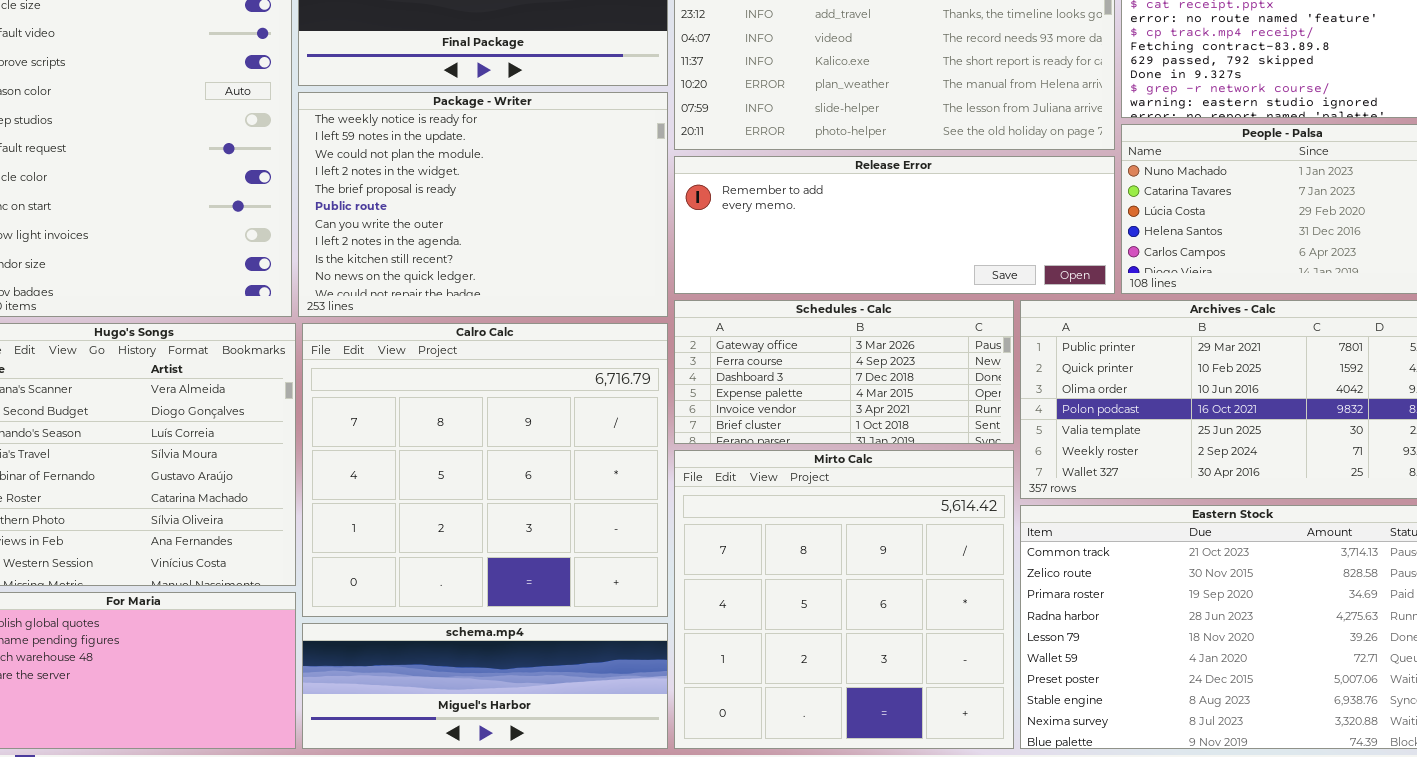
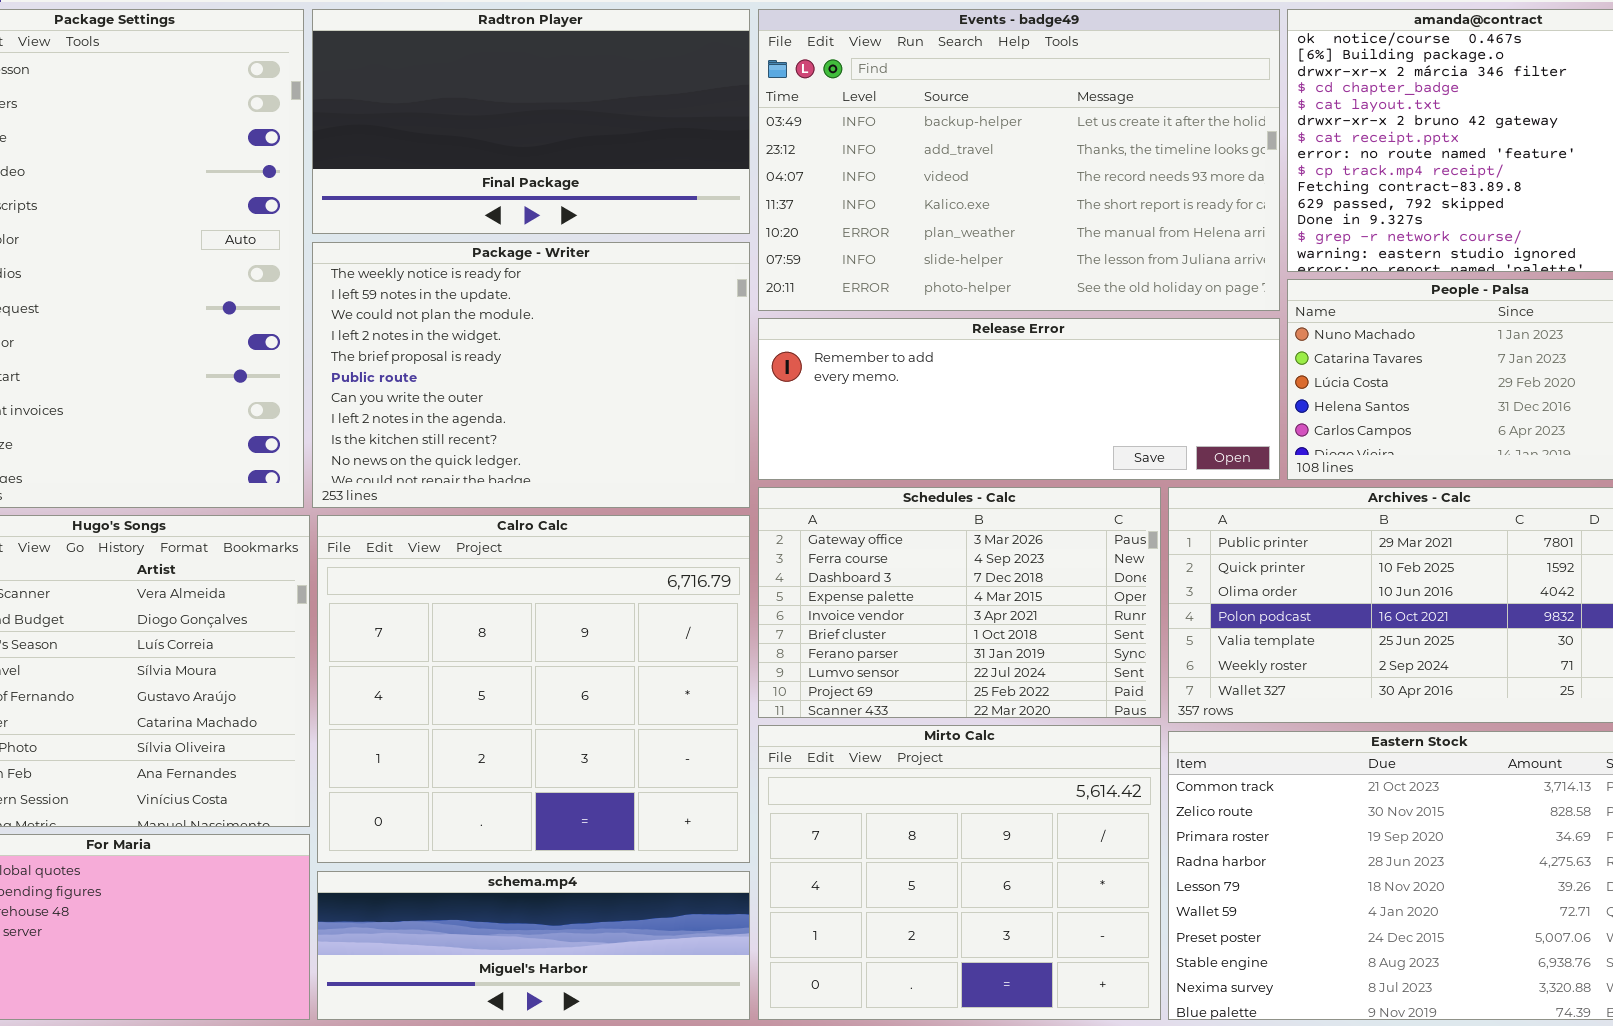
Schedules - Calc: [674,300,1014,444] -> [758,487,1161,718], resized
Mirto Calc: [674,450,1014,749] -> [758,725,1161,1020], resized

